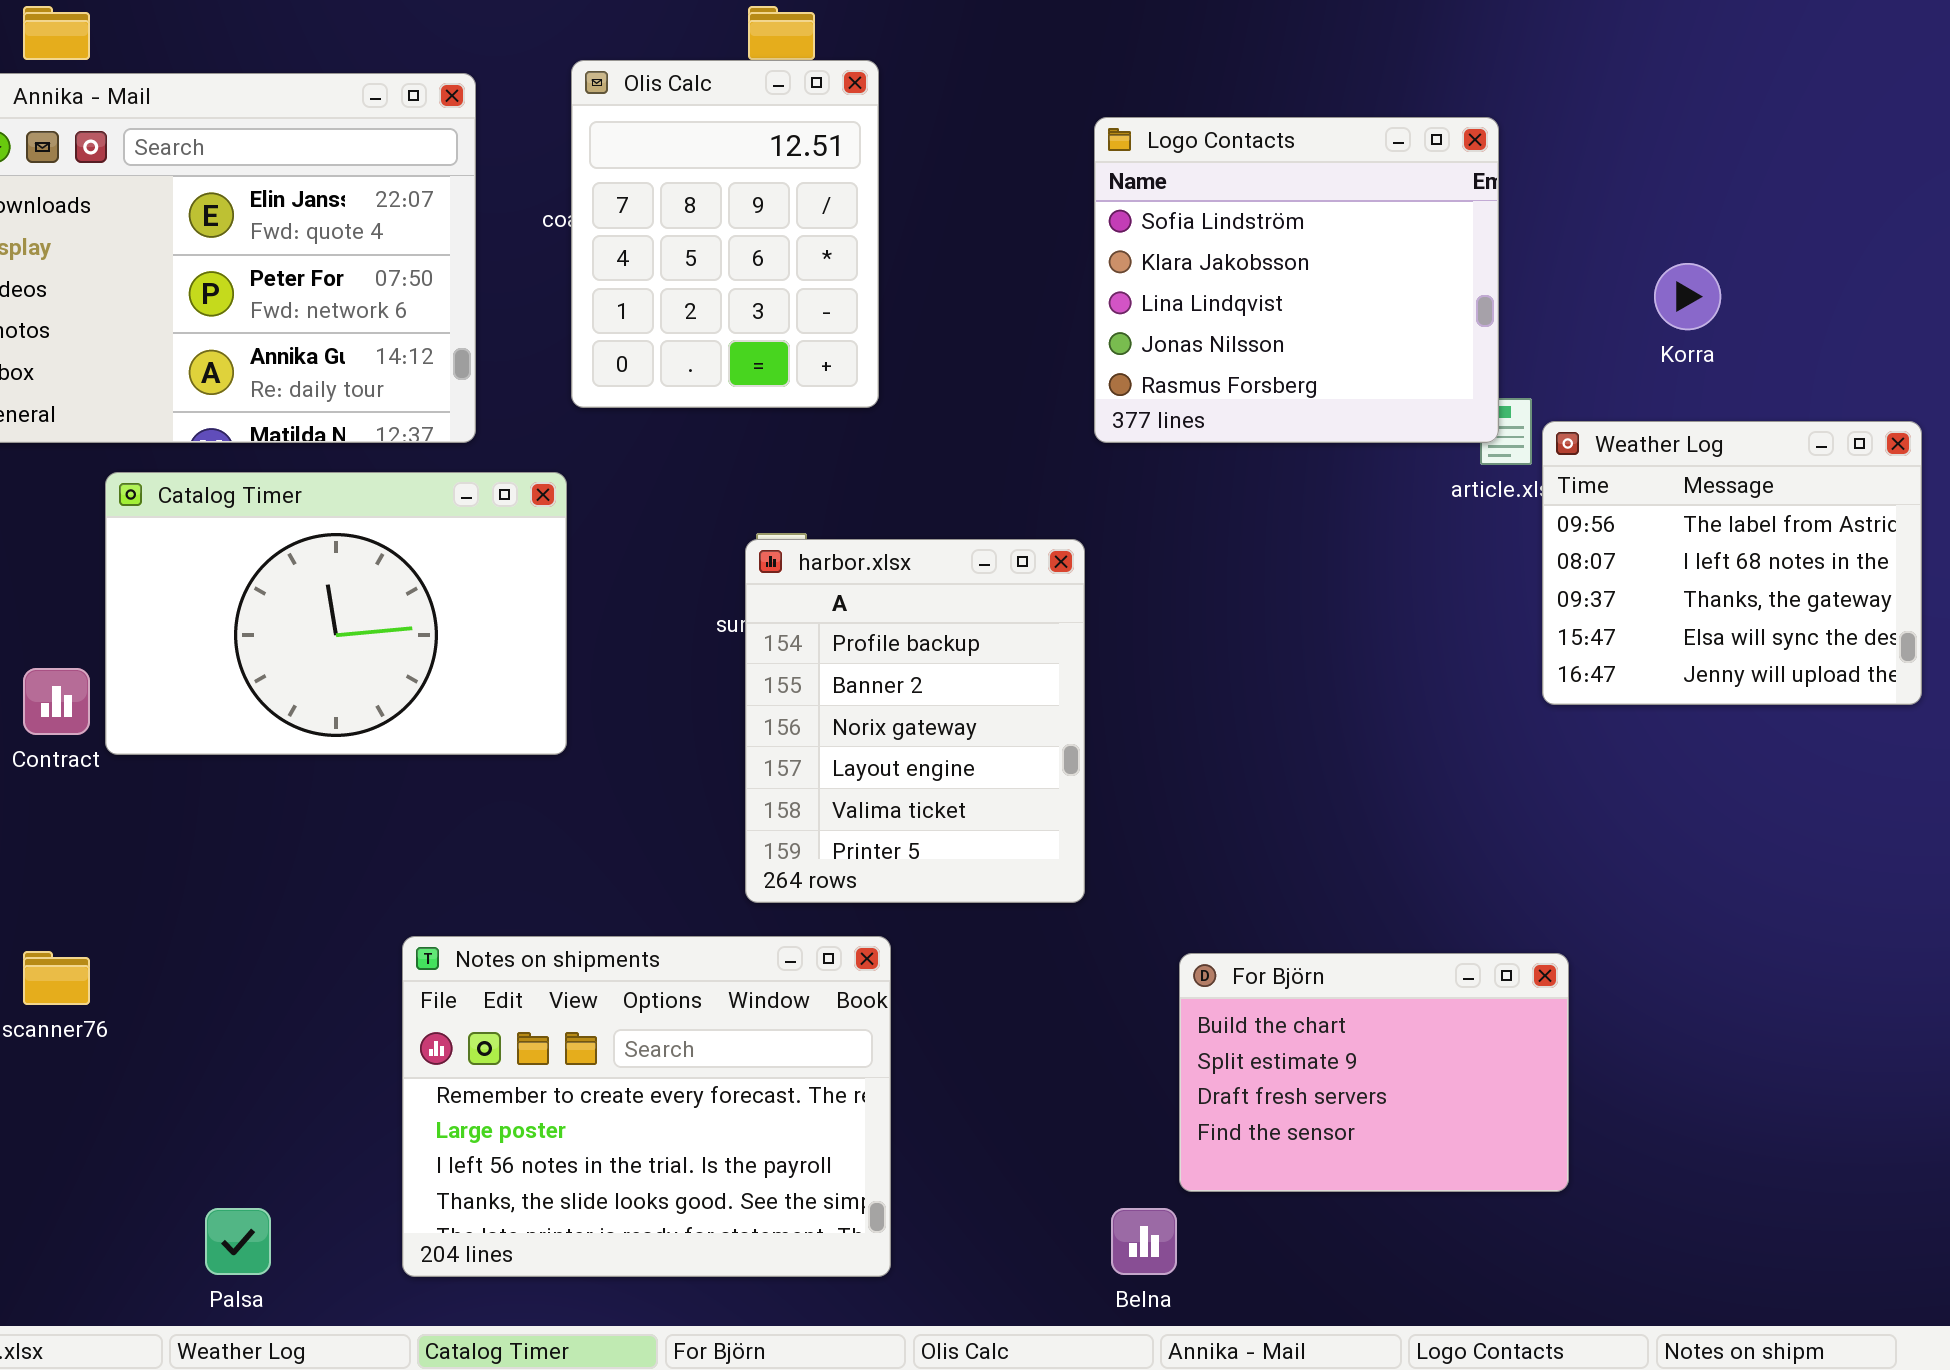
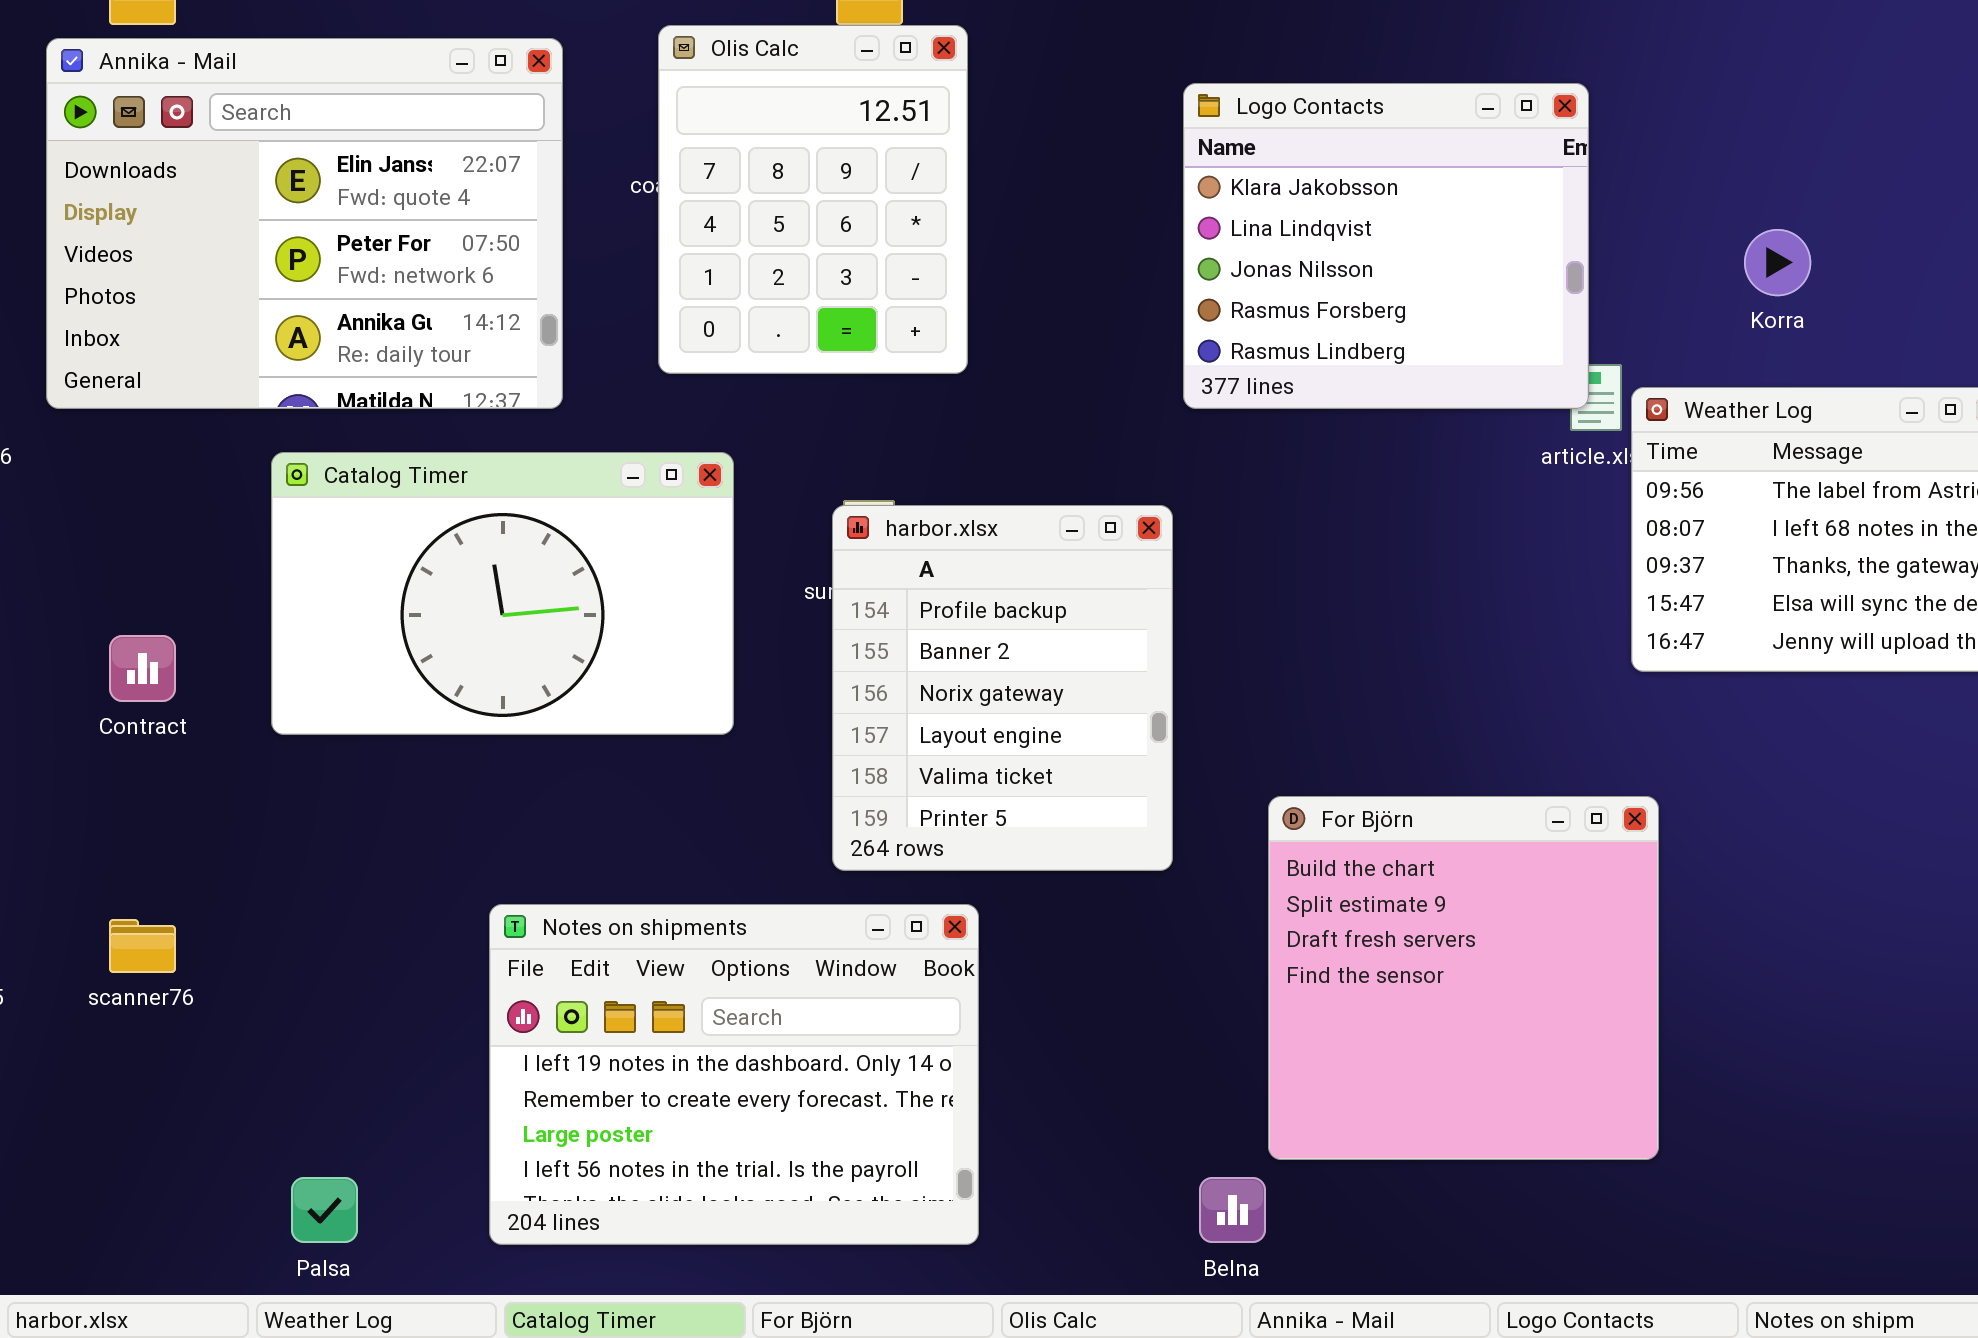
Logo Contacts: [1094,117,1499,443] -> [1183,83,1589,409], scrolled down 1 row
Catalog Timer: [105,472,567,755] -> [271,452,734,735], moved
Notes on shipments: [402,936,891,1277] -> [489,904,979,1245], scrolled up 1 row
For Björn: [1179,953,1569,1192] -> [1268,796,1659,1160], resized

